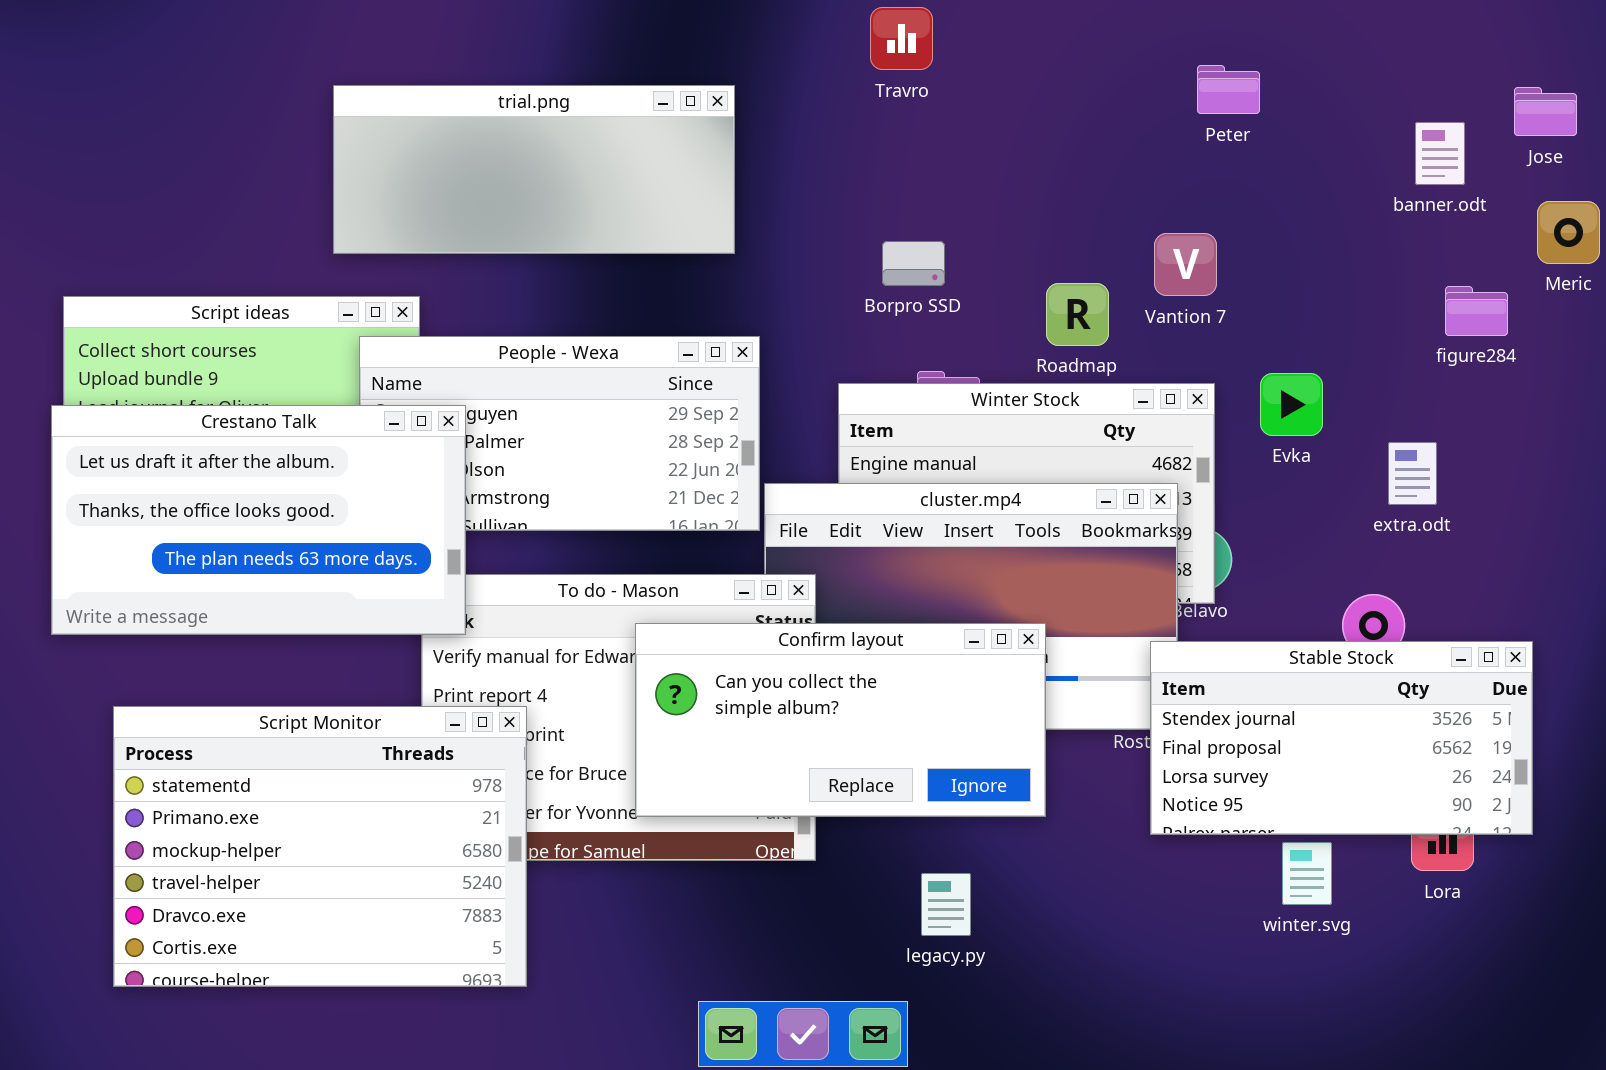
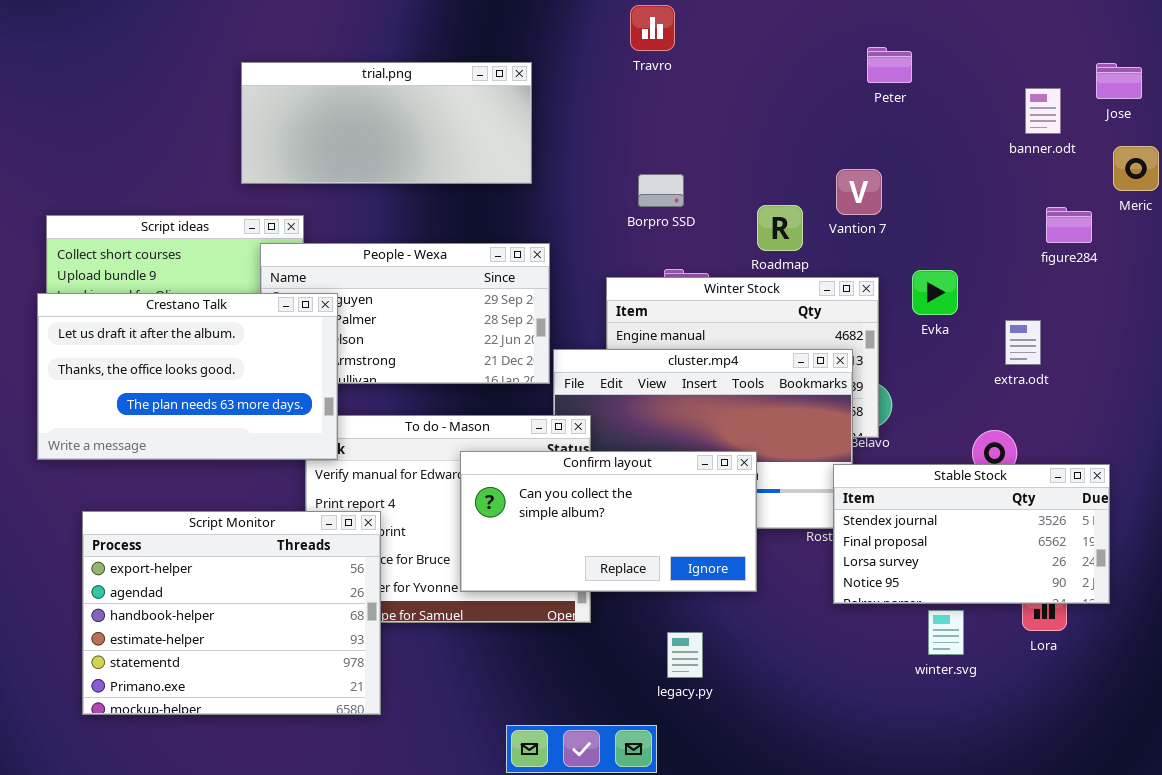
Script Monitor: [113,706,527,987] -> [82,511,381,715], scrolled up 4 rows

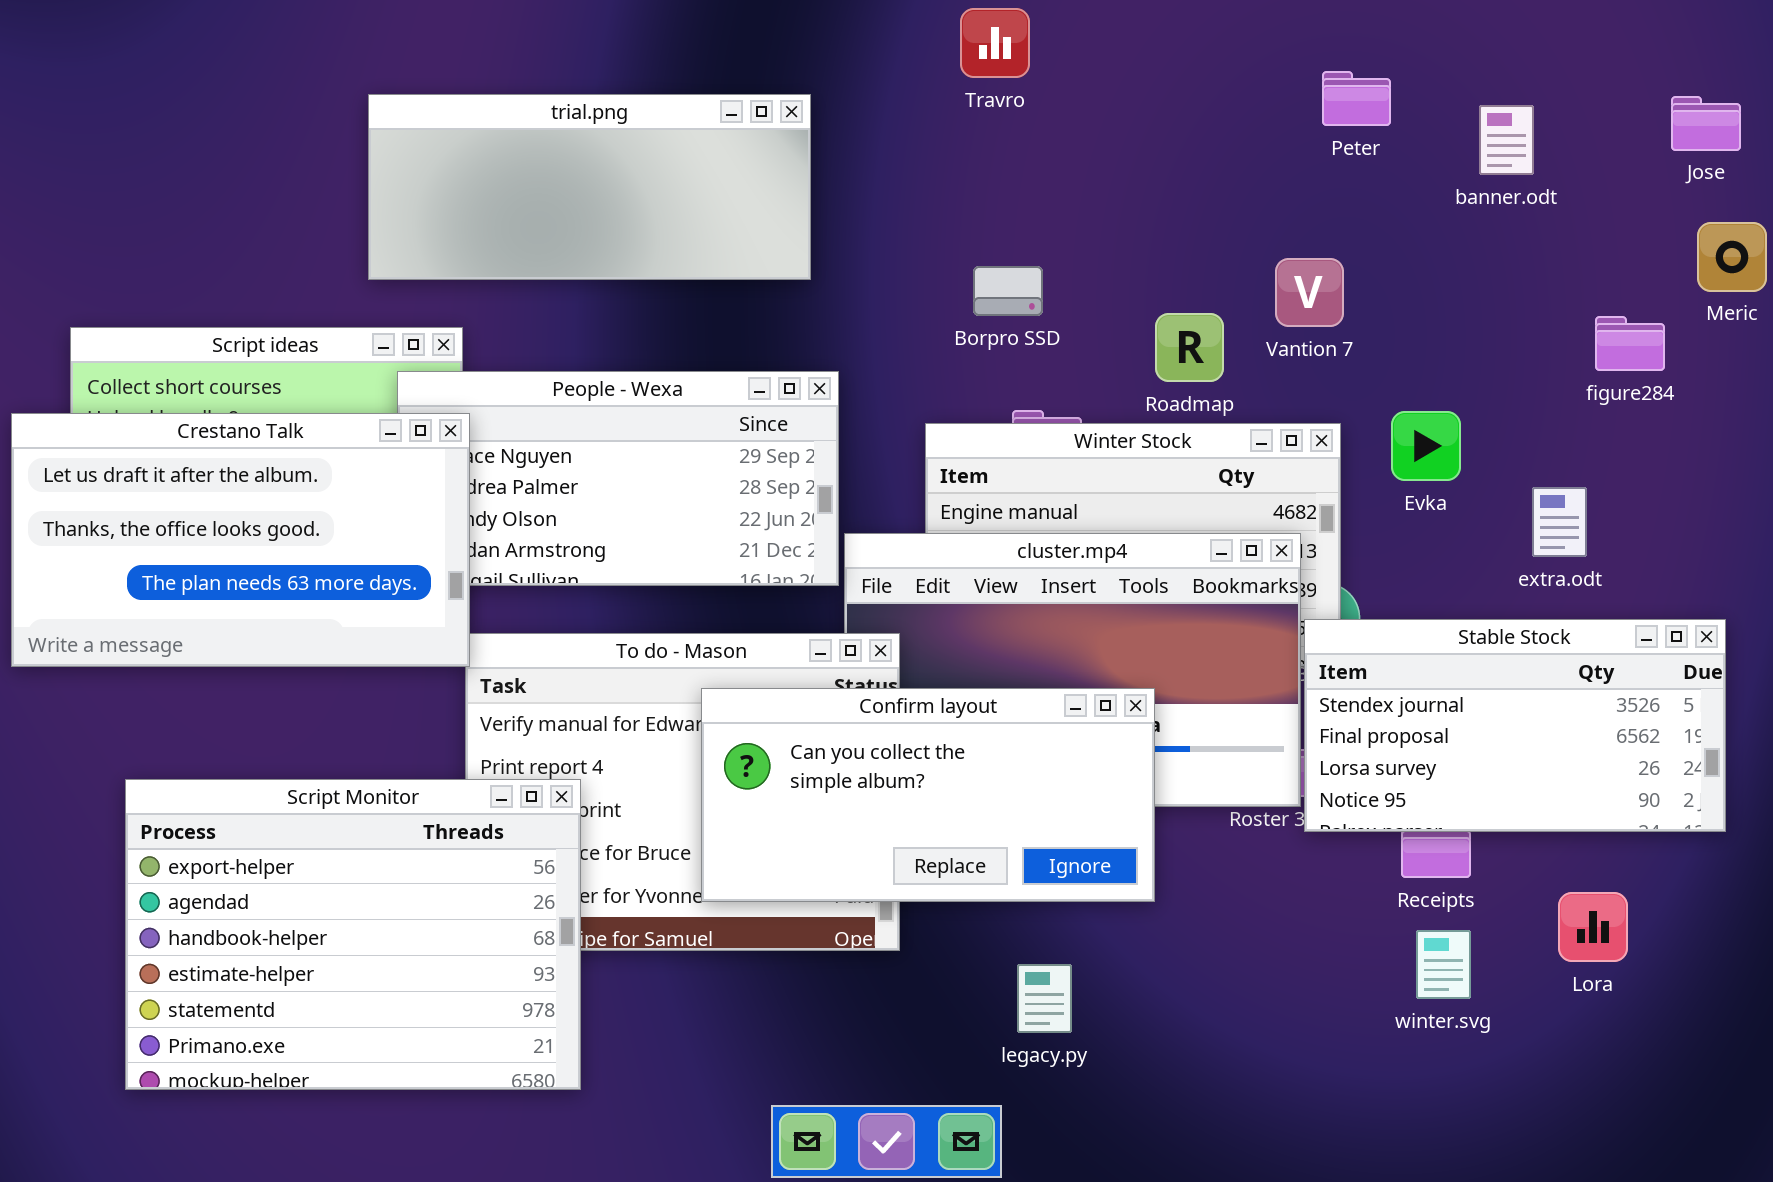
banner.odt: [1025,88,1061,134] -> [1479,105,1534,175], moved
Crestano Talk: [37,293,338,460] -> [11,413,470,667], moved
Stable Stock: [833,464,1110,604] -> [1304,619,1726,832], moved

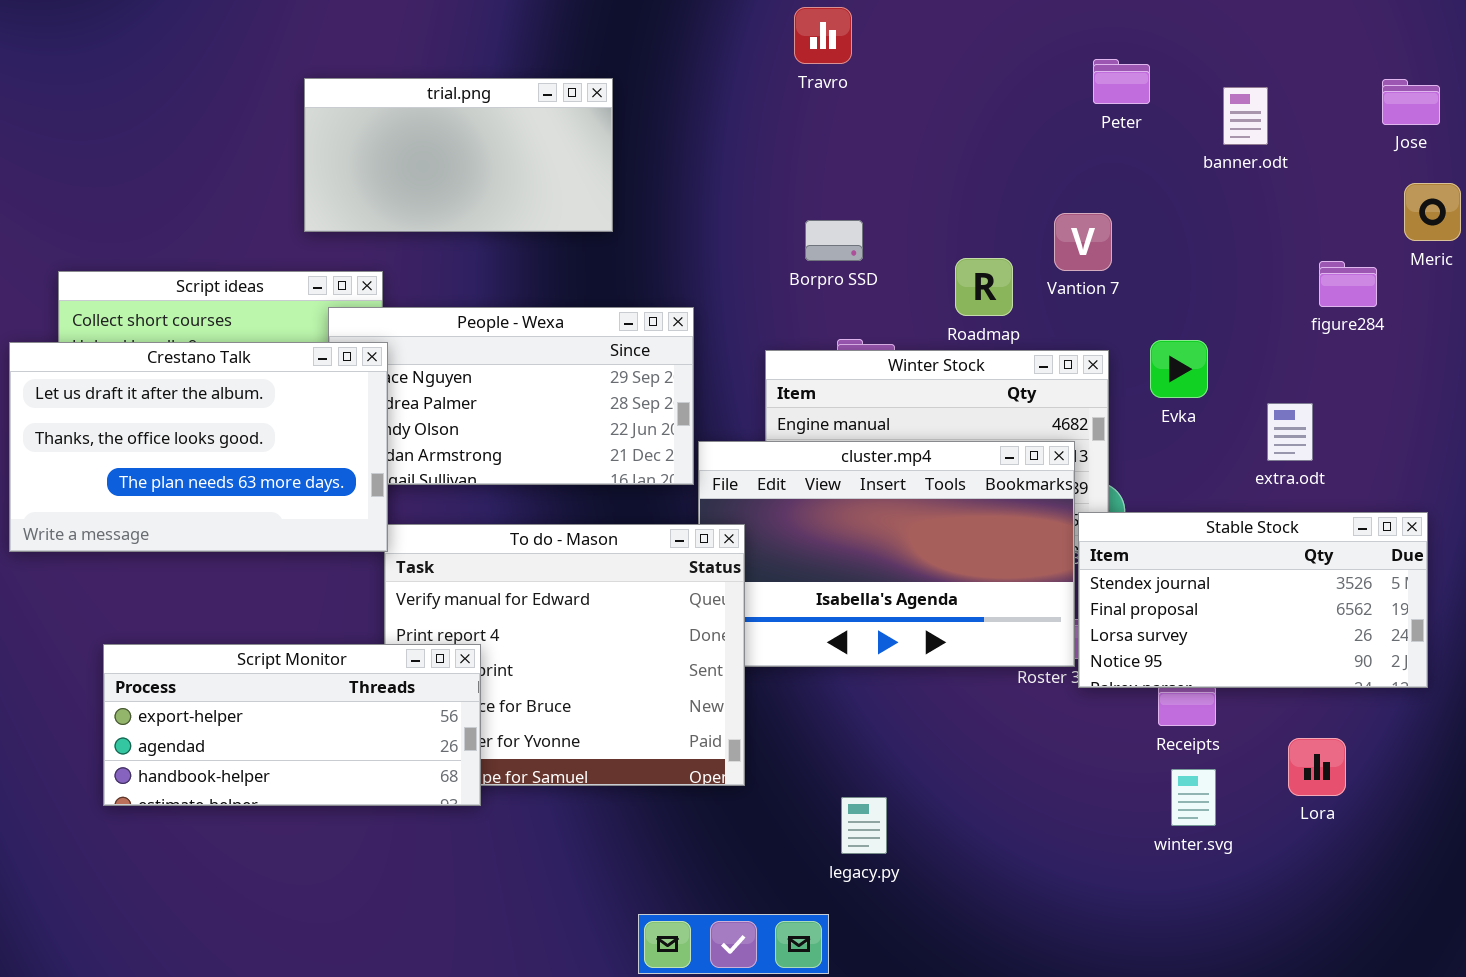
trial.png: [368,94,811,280] -> [304,78,613,232], resized
Confirm layout: [701,688,1155,902] -> none, closed
Script Monitor: [125,779,581,1090] -> [103,644,481,806], resized

